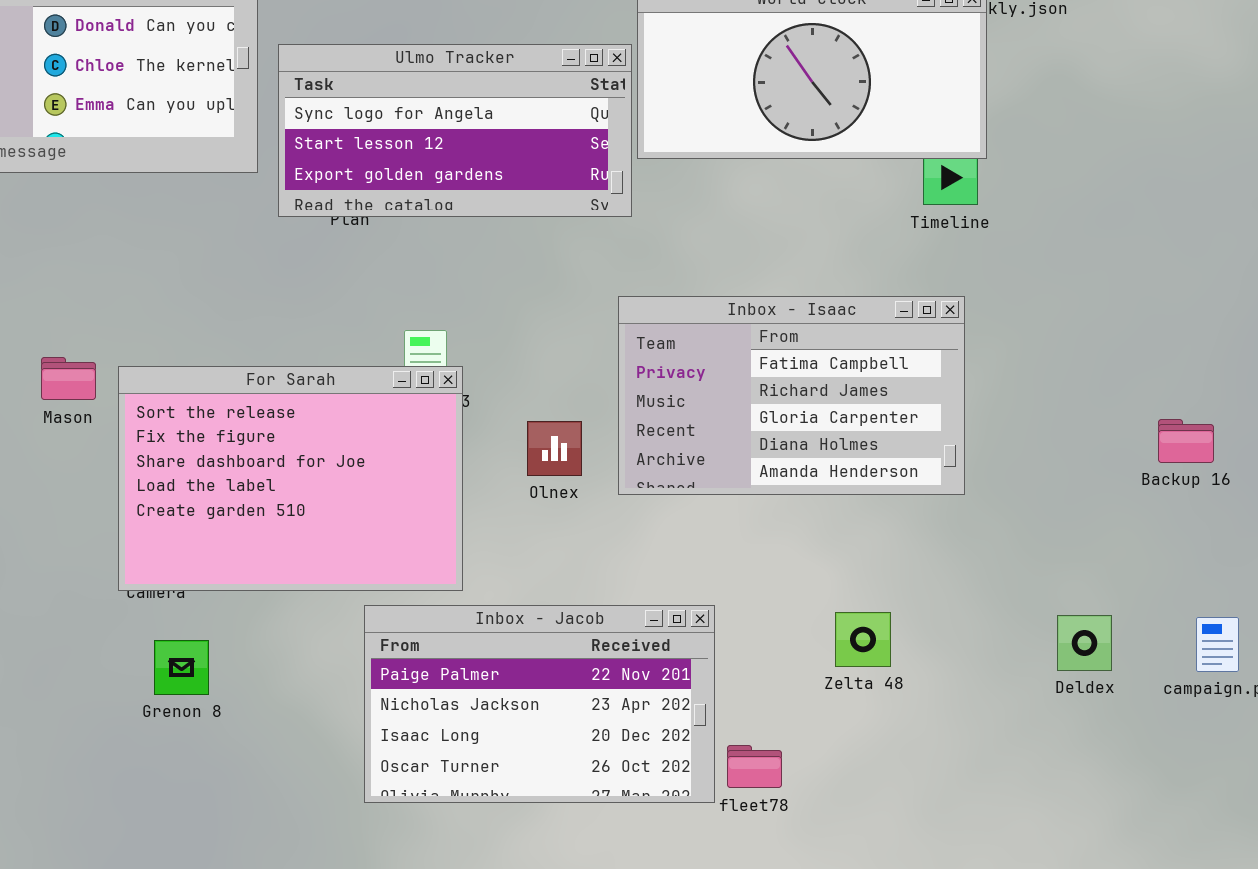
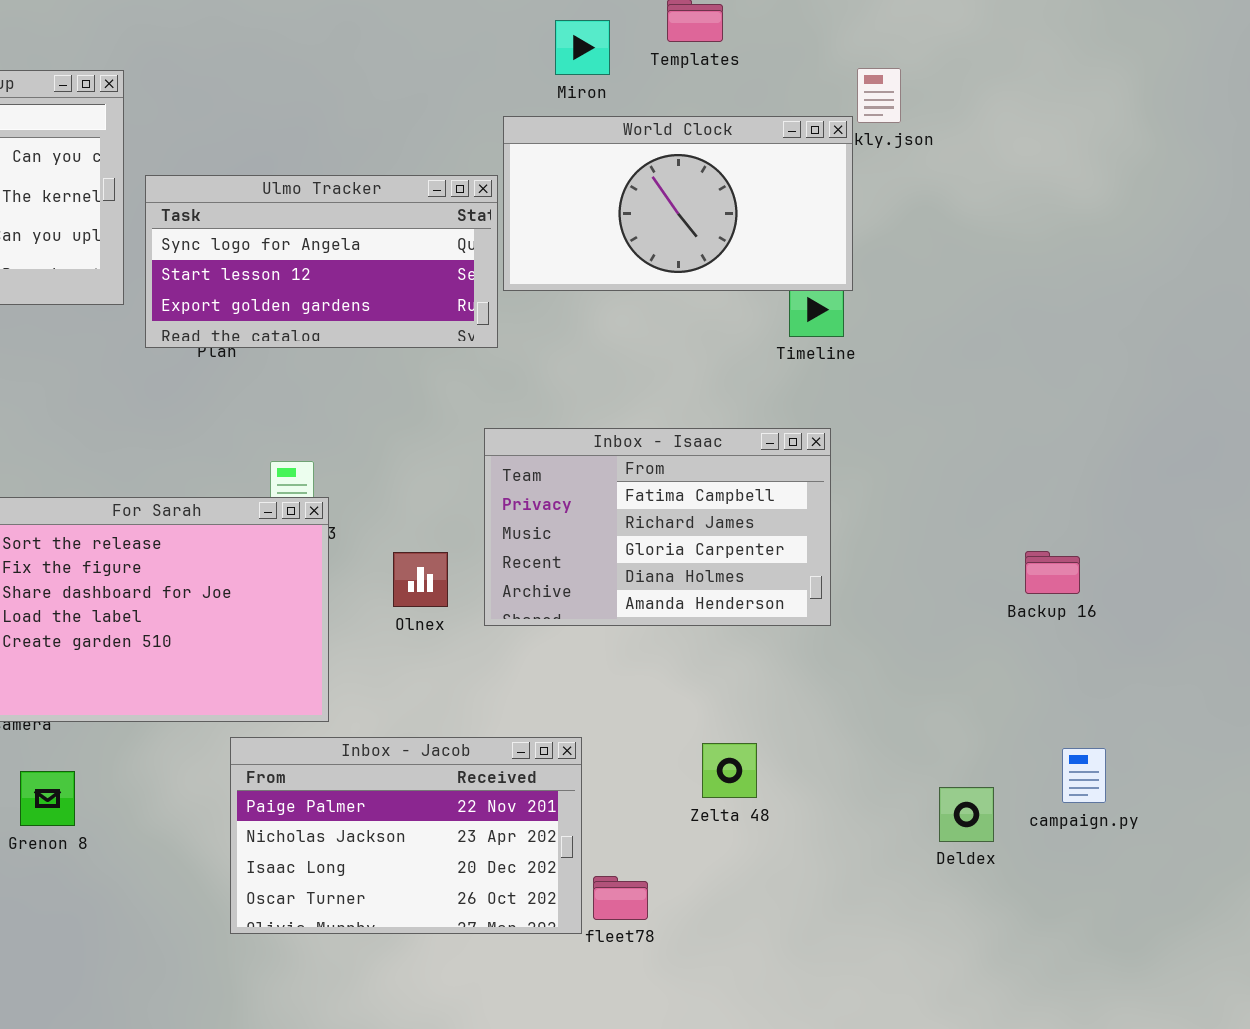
Deldex: [1057,615,1112,671] -> [939,787,994,842], moved

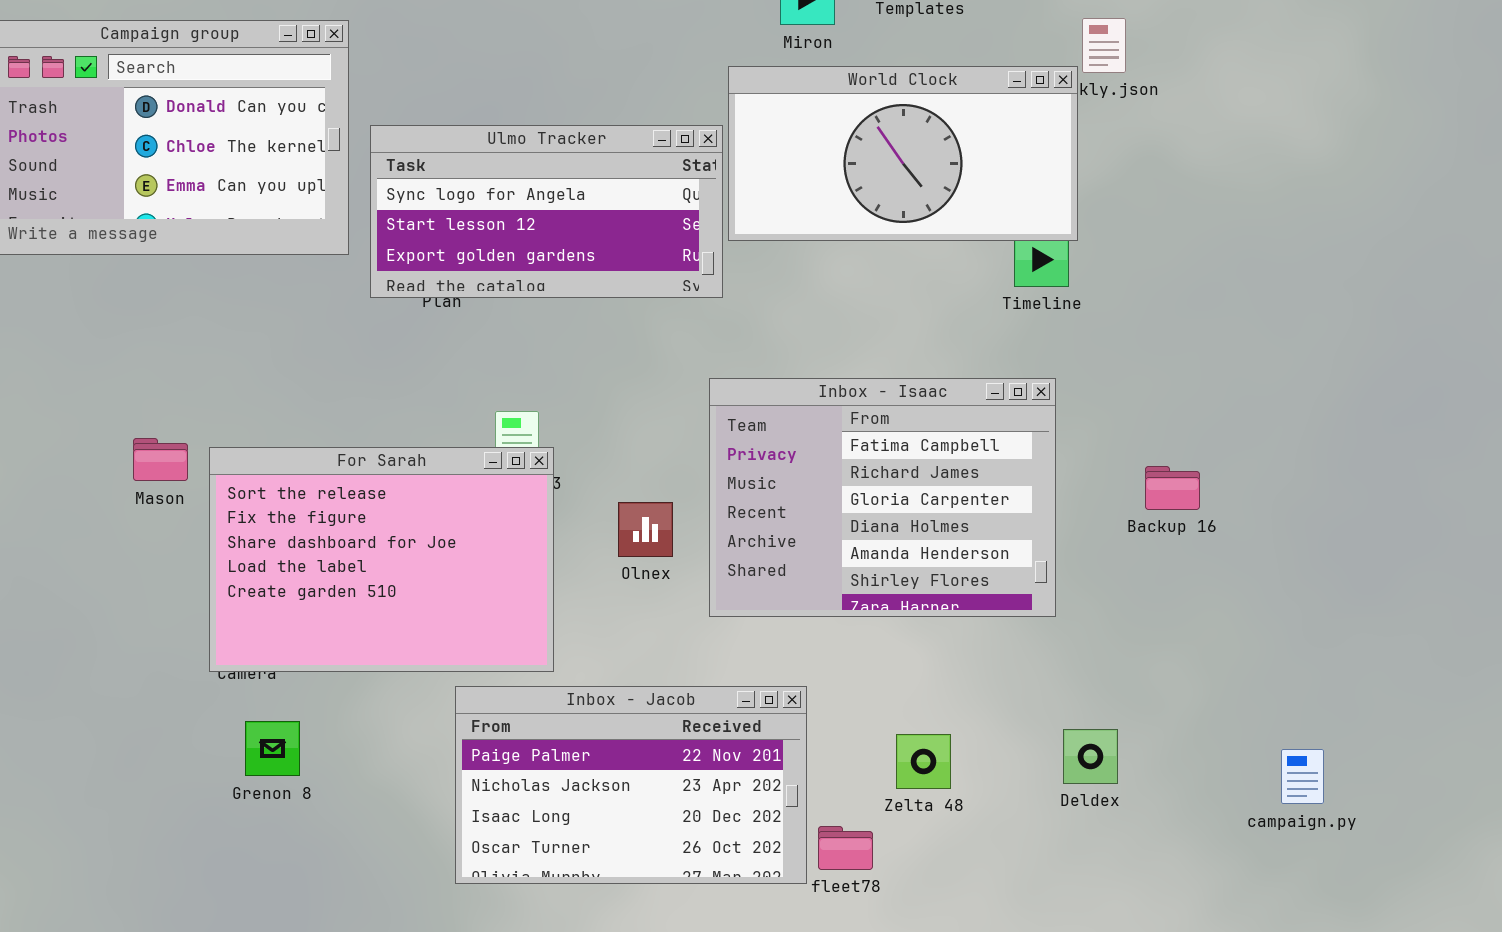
Inbox - Isaac: [484,428,831,626] -> [709,378,1056,617], resized
Backup 16: [1025,551,1080,594] -> [1145,466,1200,510], moved
Zelta 48: [702,743,757,798] -> [896,734,951,789], moved
campaign.py: [1062,748,1106,803] -> [1281,749,1324,804], moved
Deldex: [939,787,994,842] -> [1063,729,1118,784], moved

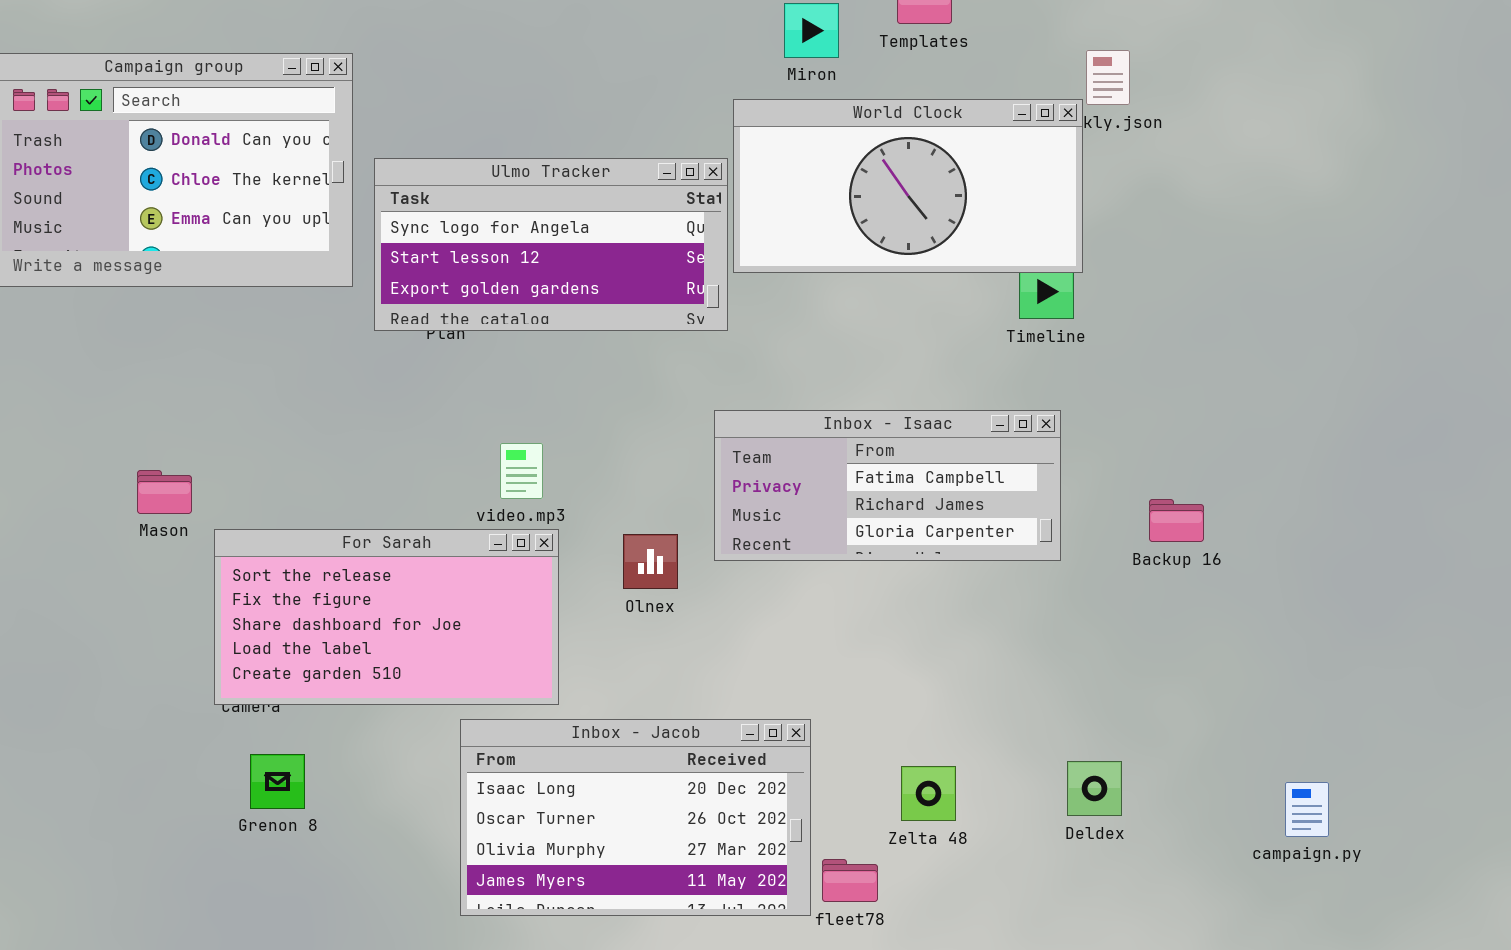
Inbox - Isaac: [709,378,1056,617] -> [714,410,1061,561], resized
For Sarah: [209,447,554,672] -> [214,529,559,705], resized
Inbox - Jacob: [455,686,807,884] -> [460,719,811,916], scrolled down 2 rows

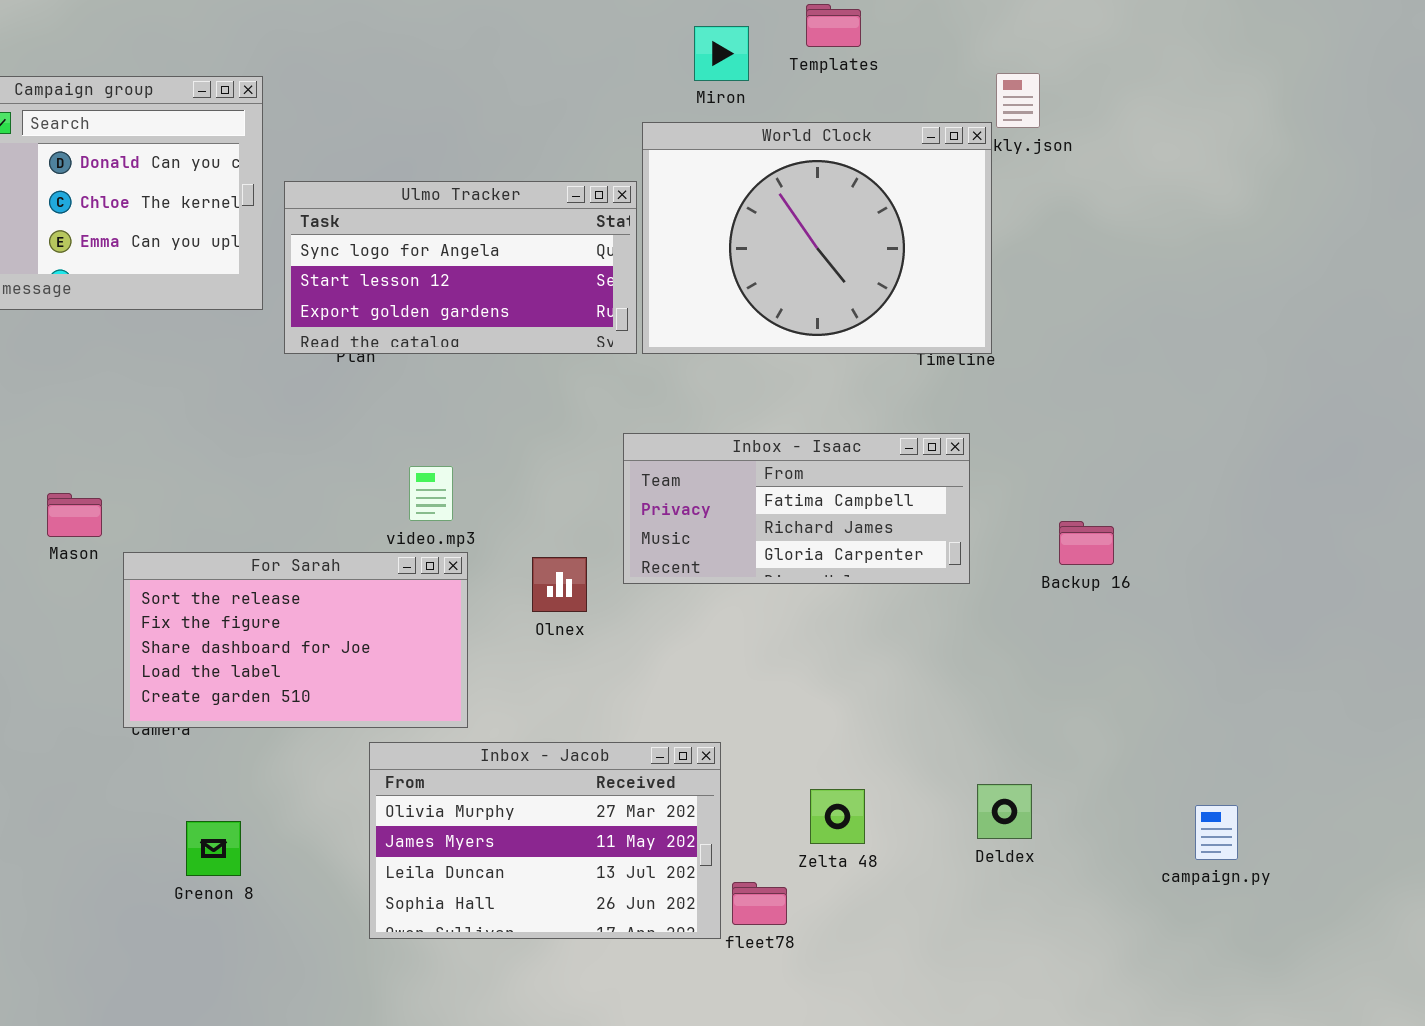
World Clock: [733,99,1083,273] -> [642,122,992,354], resized
Inbox - Jacob: [460,719,811,916] -> [369,742,721,939], scrolled down 2 rows
Grenon 8: [250,754,305,809] -> [186,821,241,876], moved

